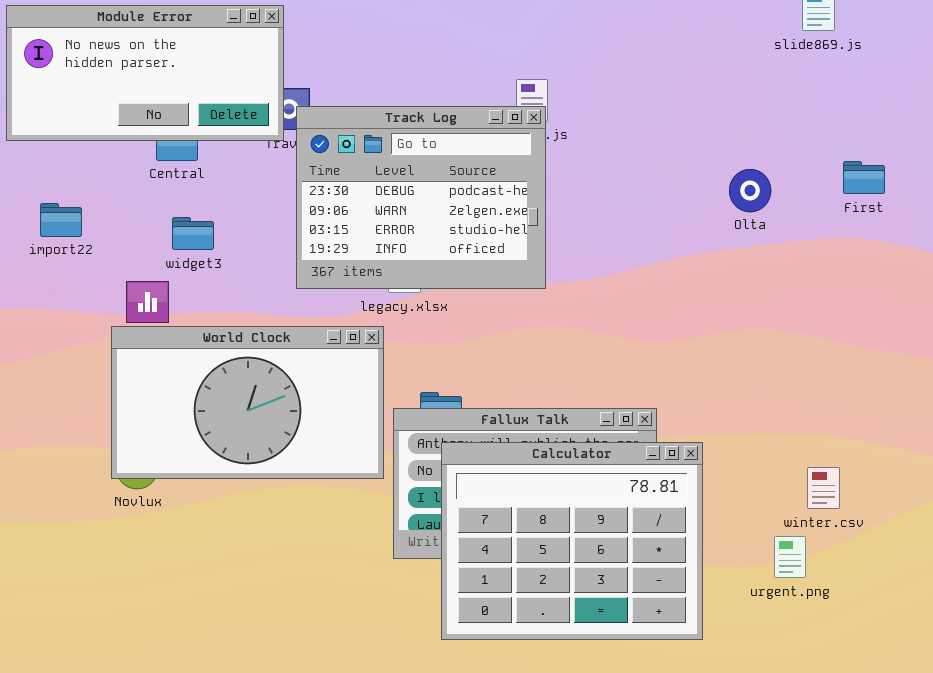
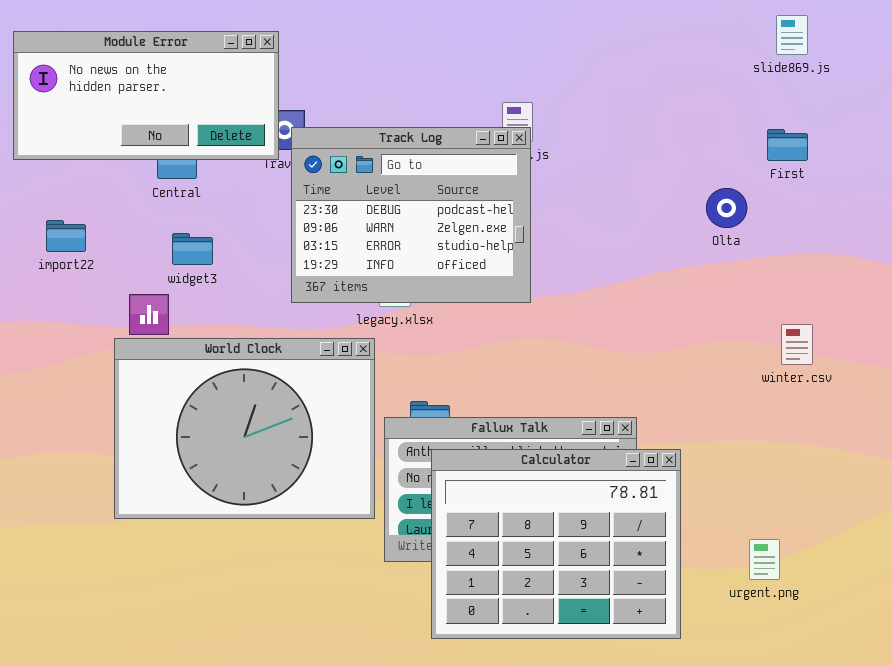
First: [843,161,885,194] -> [767,129,808,161], moved
World Clock: [111,326,384,479] -> [114,338,375,519], resized
winter.csv: [807,467,840,509] -> [781,324,813,365], moved

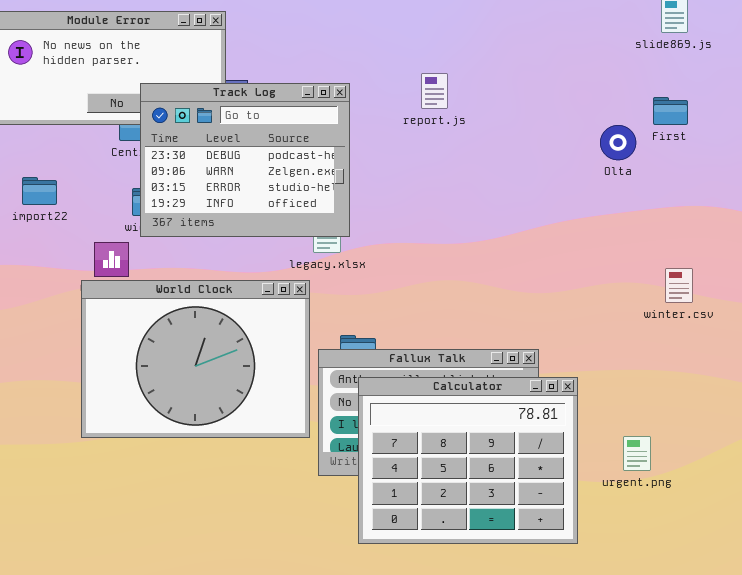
Track Log: [291,127,531,303] -> [140,83,350,237], moved
Olta: [706,188,747,228] -> [600,125,636,160], moved
urgent.png: [749,539,780,580] -> [623,436,651,471], moved

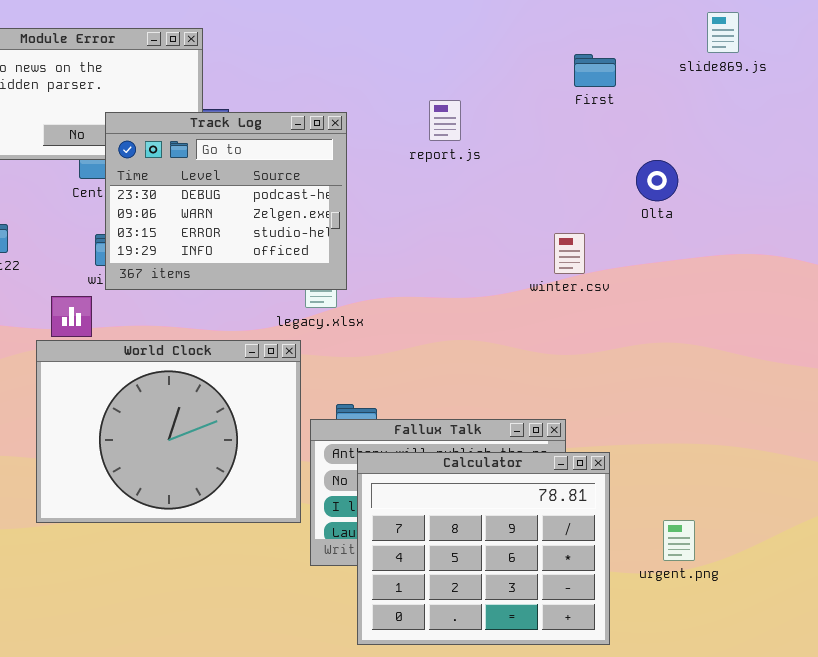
First: [653,97,688,125] -> [574,54,616,87], moved
winter.csv: [665,268,693,303] -> [554,233,585,274], moved

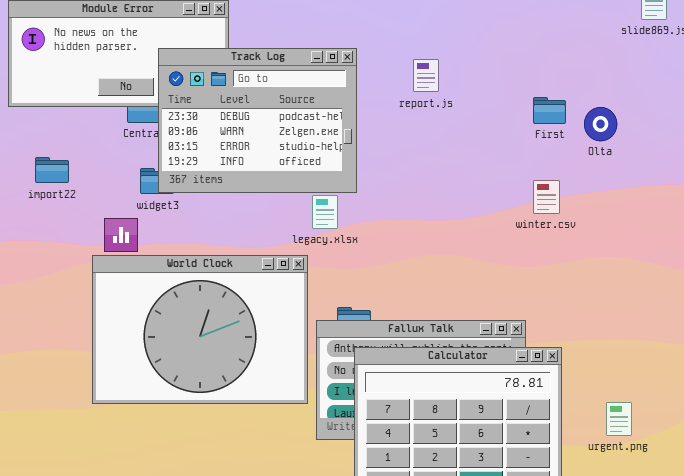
First: [574,54,616,87] -> [533,97,566,124], moved
Track Log: [105,112,347,290] -> [158,48,357,193], moved
winter.csv: [554,233,585,274] -> [533,180,560,214], moved

